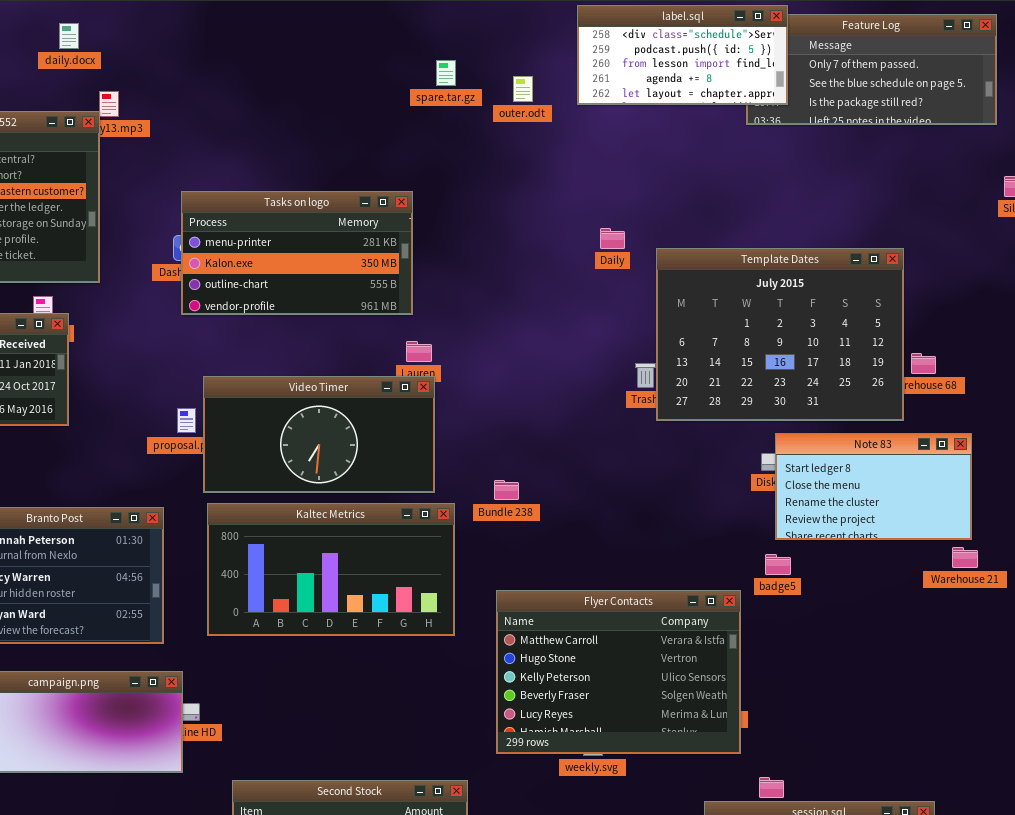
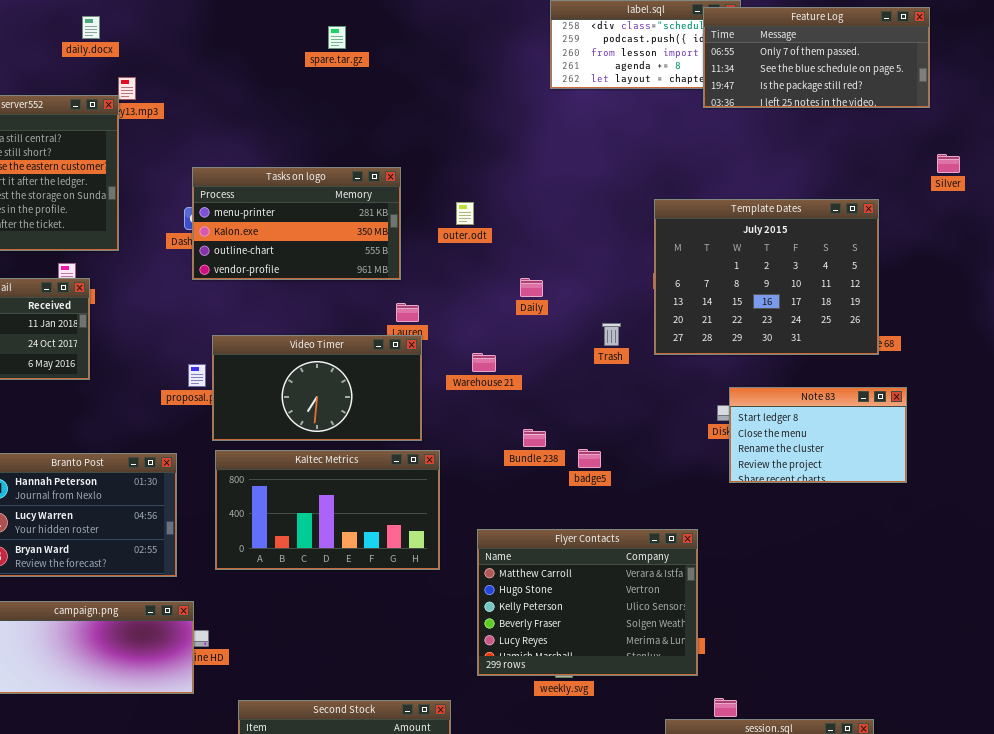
Feature Log: [746,14,997,125] -> [703,7,930,108], raised
spare.tar.gz: [436,60,456,86] -> [328,26,346,49], moved
outer.odt: [513,76,533,102] -> [456,202,474,225], moved
Daily: [600,228,625,249] -> [520,278,543,297], moved
Template Dates: [656,248,904,421] -> [654,199,879,355], moved
Bundle 238: [494,480,519,500] -> [523,429,546,447], moved
Warehouse 21: [952,547,978,568] -> [472,353,496,372], moved
badge5: [765,554,791,575] -> [578,449,601,468], moved

